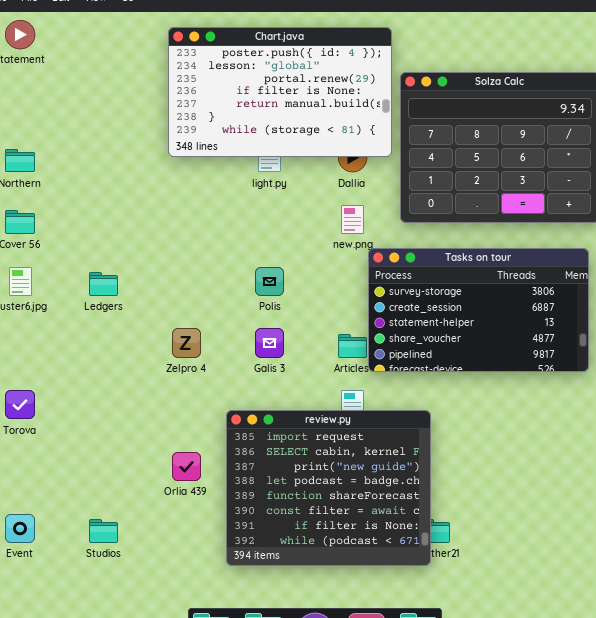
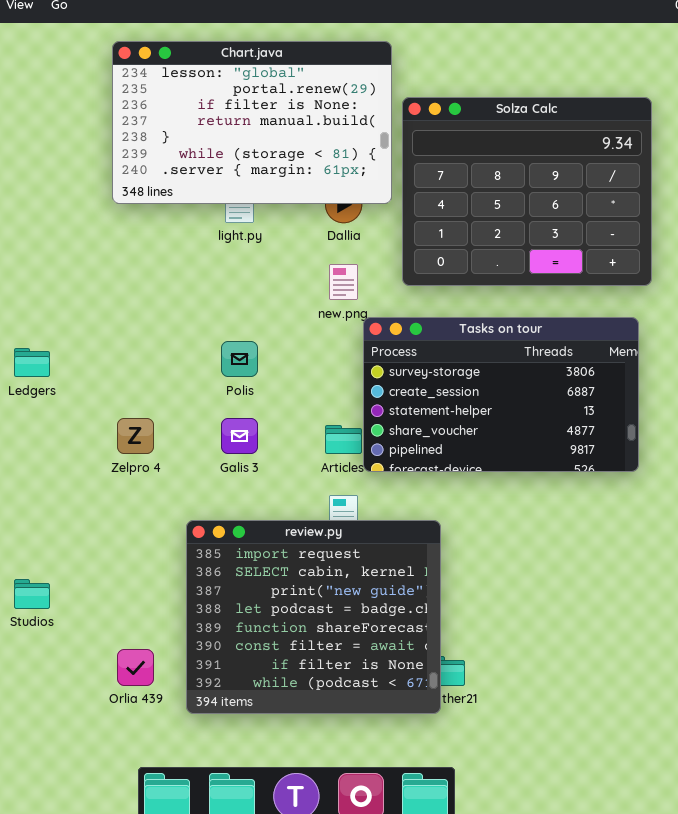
Chart.java: [168,27,392,157] -> [112,41,392,204], scrolled down 1 row
Orlia 439: [172,452,201,481] -> [117,649,154,686], moved
Studios: [89,519,118,543] -> [14,579,50,609], moved

